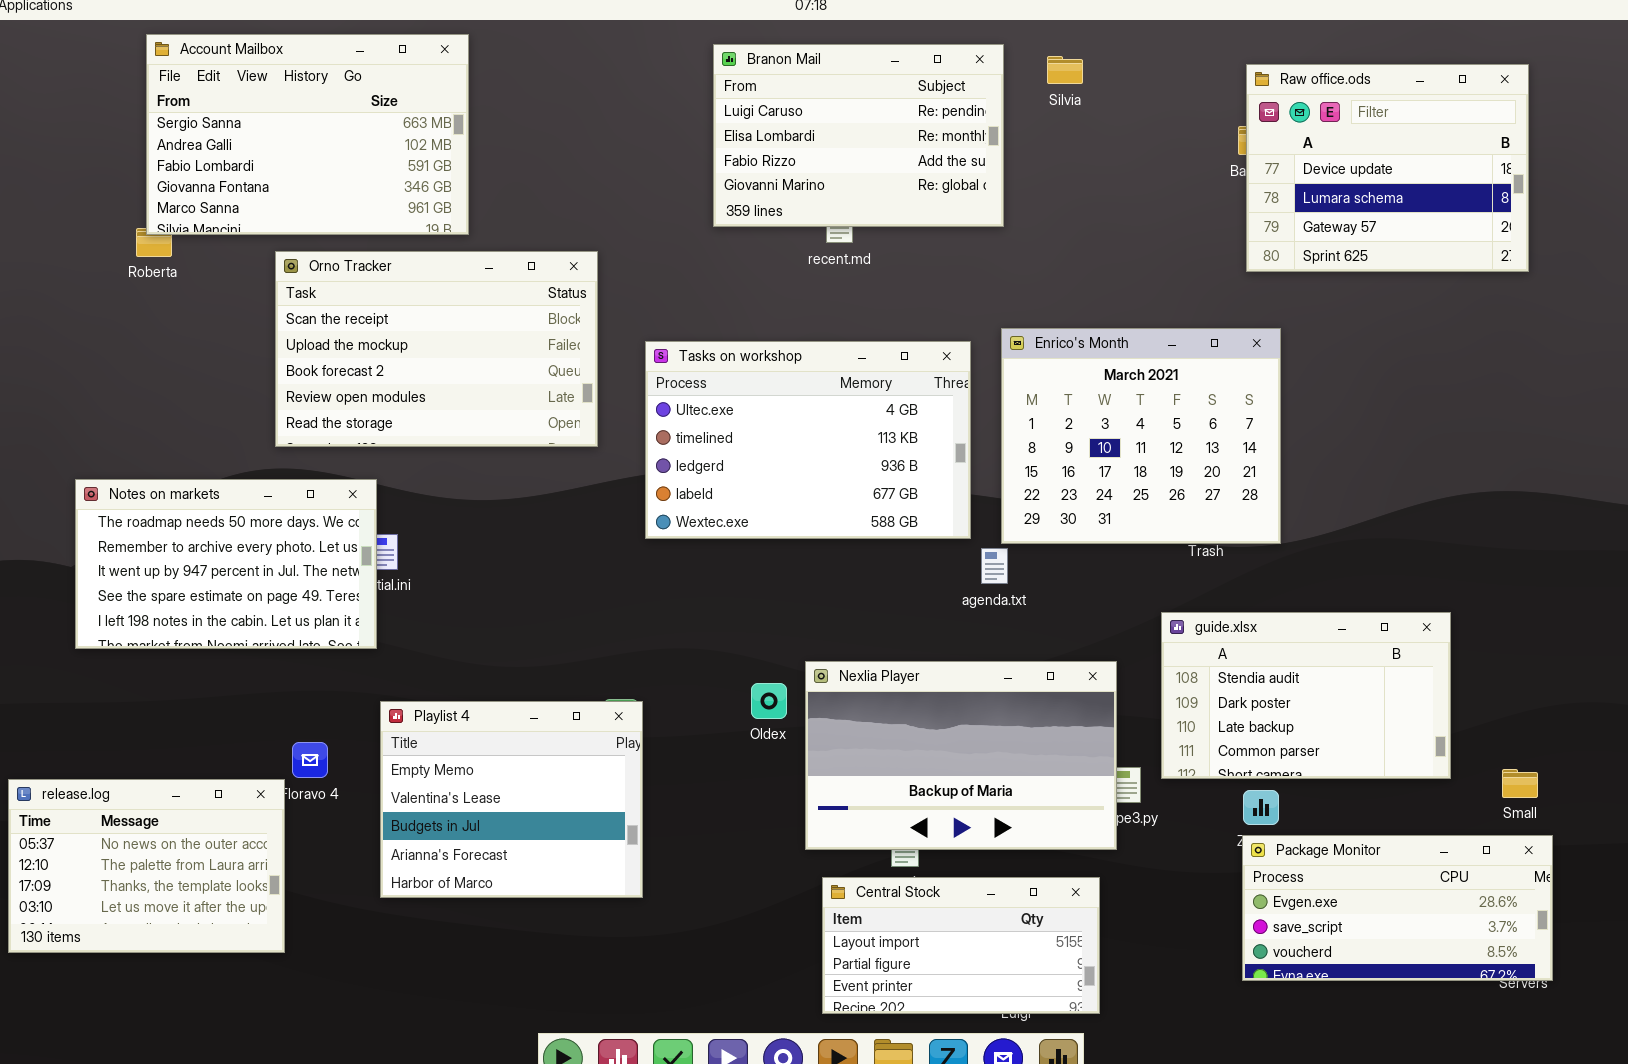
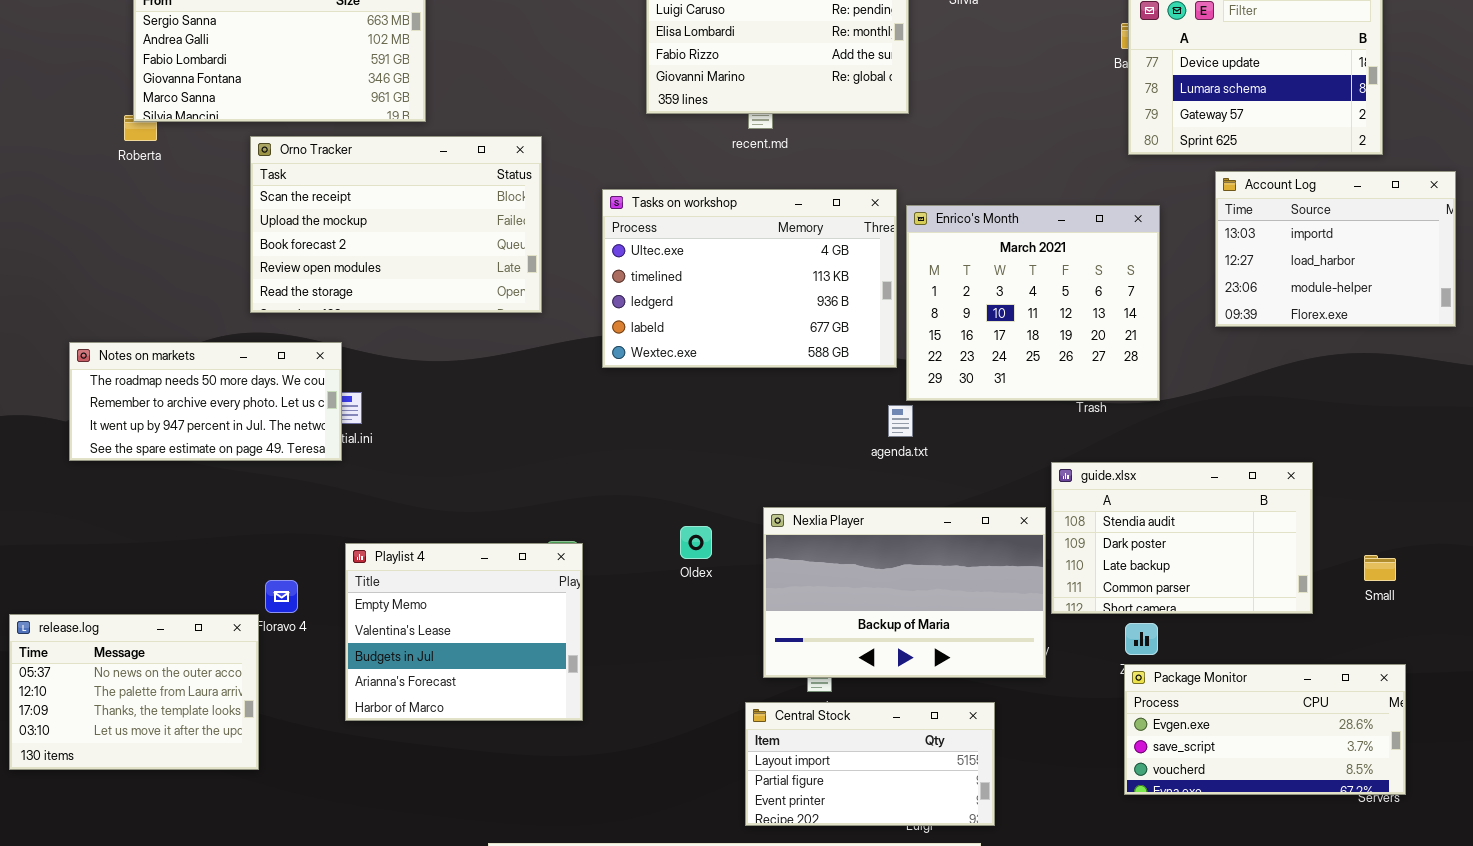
Account Log: none -> [1215,171,1456,327], opened
Tasks on workshop: [645,341,971,539] -> [602,189,897,368], moved
Notes on markets: [75,479,377,649] -> [69,342,342,461], resized
Nexlia Player: [805,661,1117,850] -> [763,507,1046,678], moved
Small: [1502,769,1538,798] -> [1364,555,1396,581], moved

